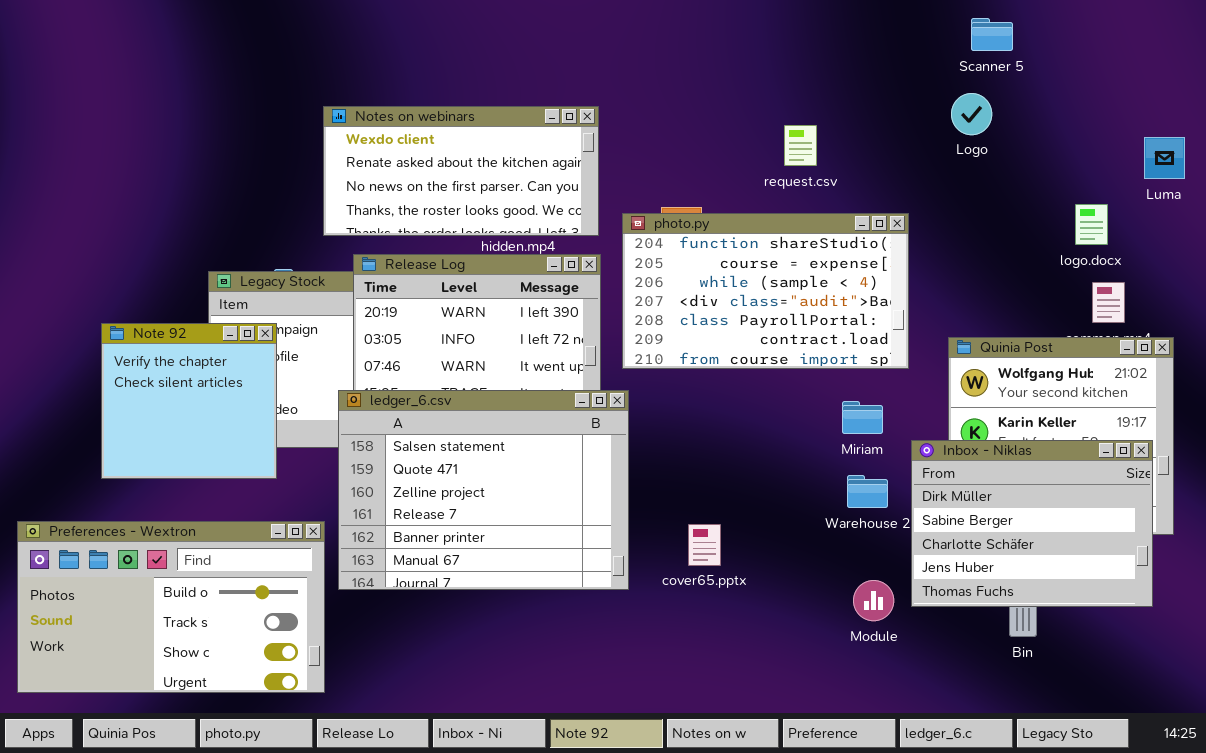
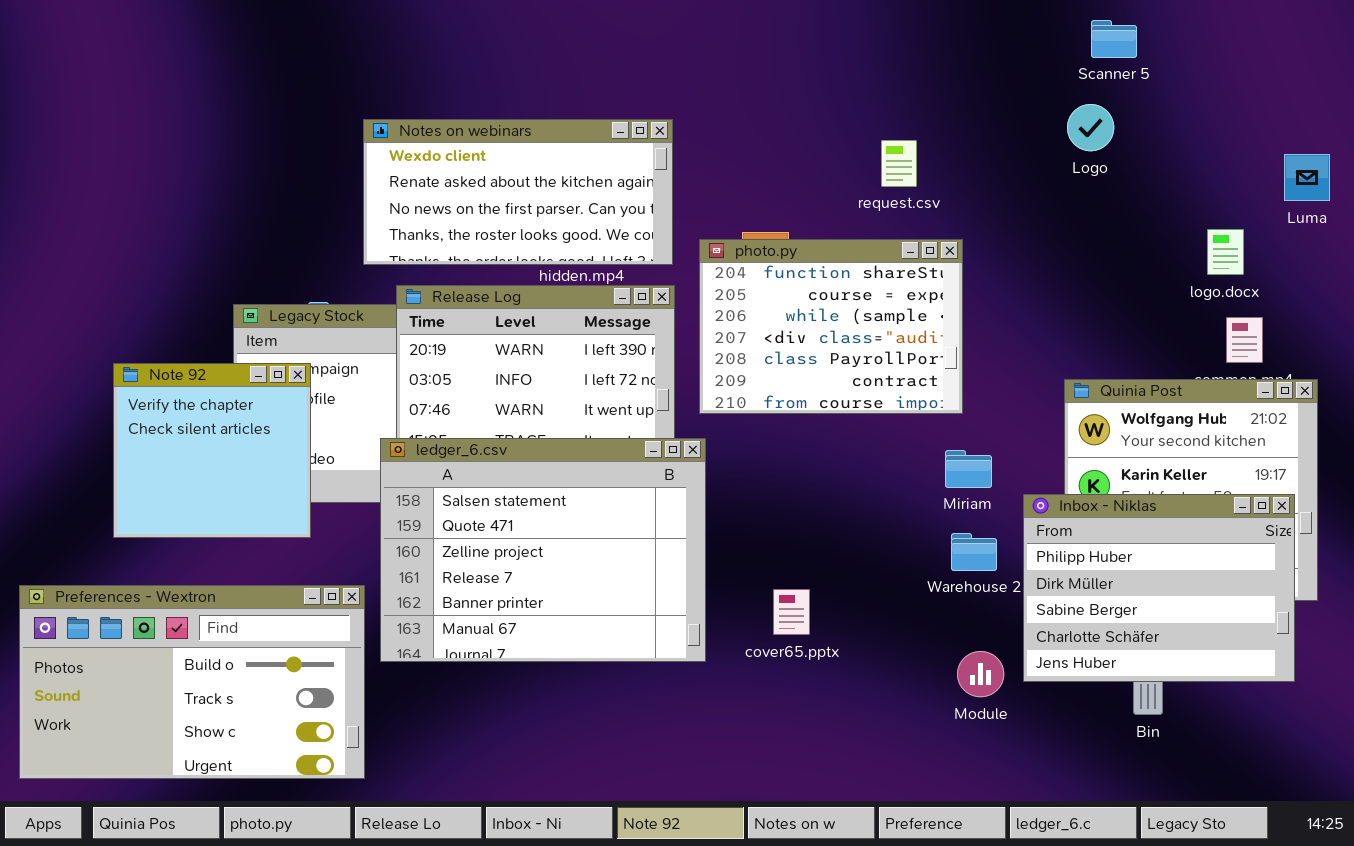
photo.py: [622,213,909,369] -> [699,239,963,414], resized
Inbox - Niklas: [911,440,1153,607] -> [1023,494,1295,682], scrolled up 1 row

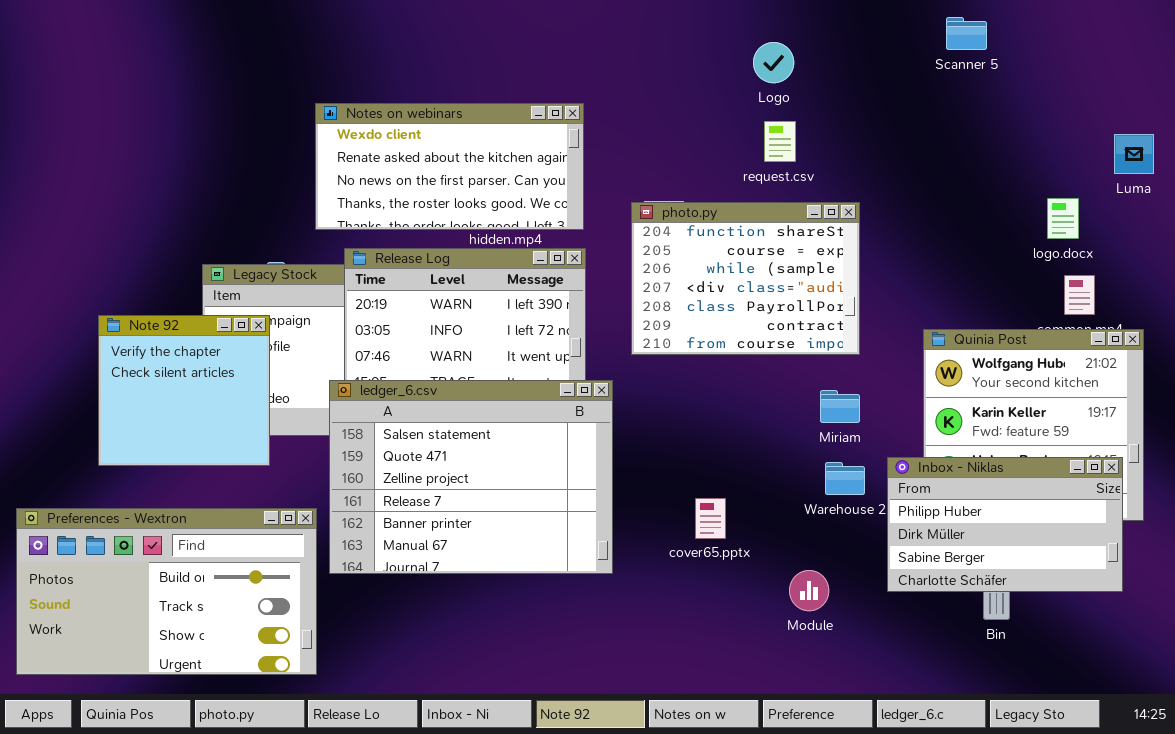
Logo: [1067,104,1114,151] -> [753,42,794,83], moved
photo.py: [699,239,963,414] -> [631,202,860,355], moved
Inbox - Niklas: [1023,494,1295,682] -> [887,457,1123,592], resized
cover65.pptx: [773,589,810,635] -> [695,498,726,539], moved
Module: [957,651,1004,697] -> [789,570,829,611], moved

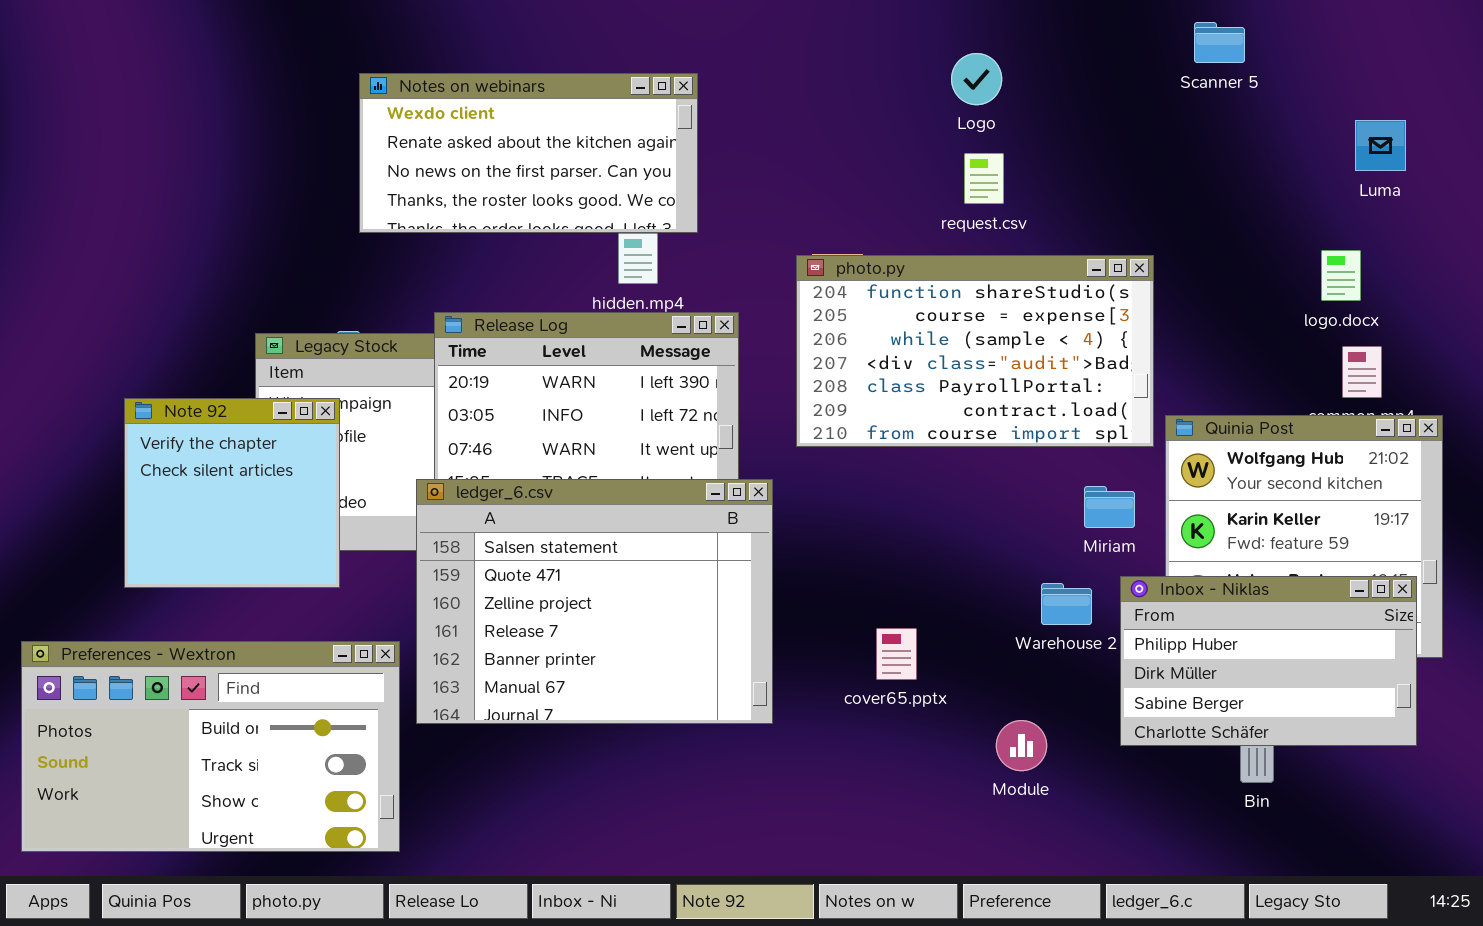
Notes on webinars: [315,103,584,230] -> [359,73,698,233], moved
Luma: [1114,134,1154,174] -> [1355,120,1406,171], moved
photo.py: [631,202,860,355] -> [796,255,1154,447], resized
Miriam: [820,390,860,423] -> [1084,486,1135,528], moved

